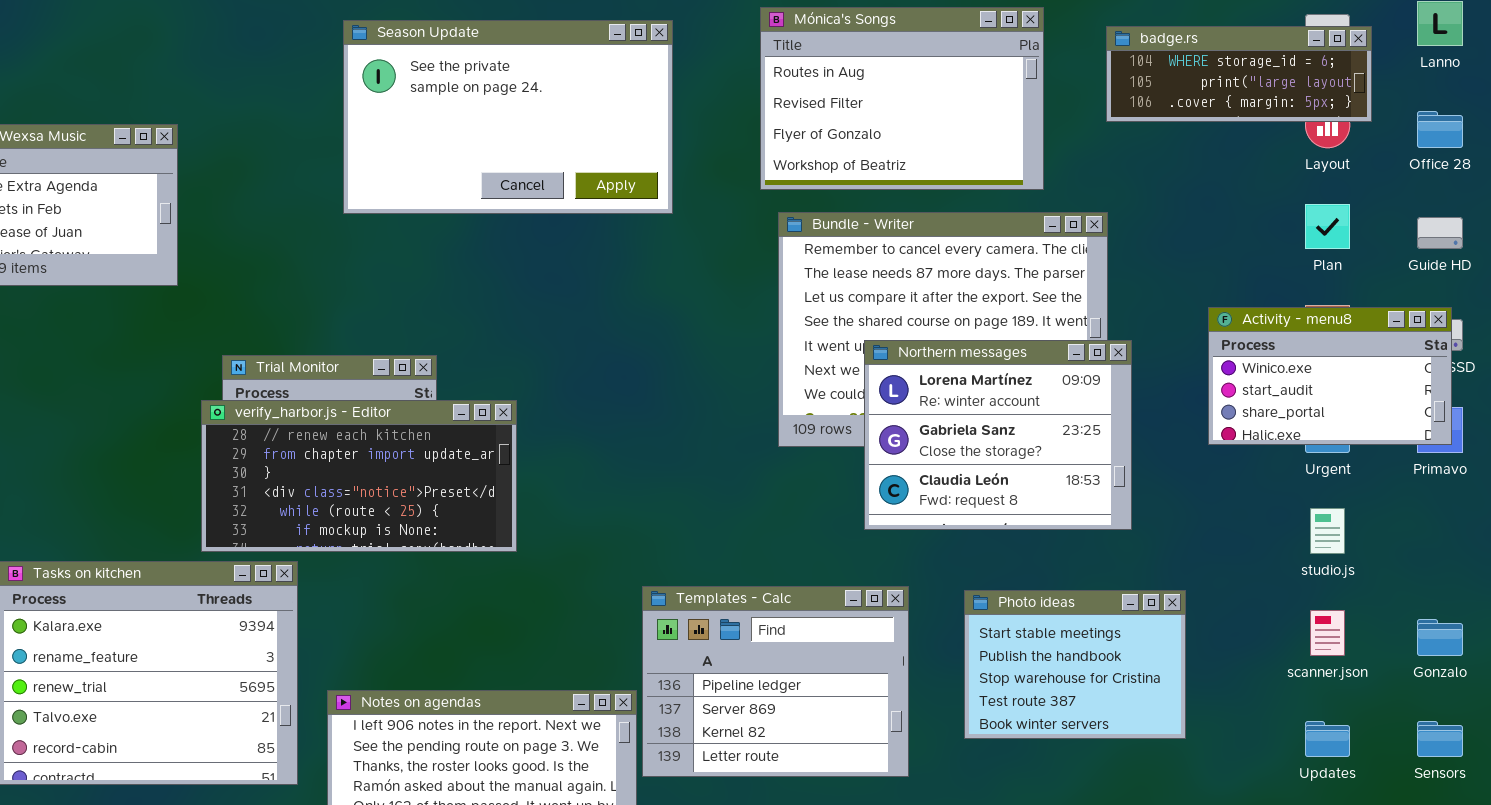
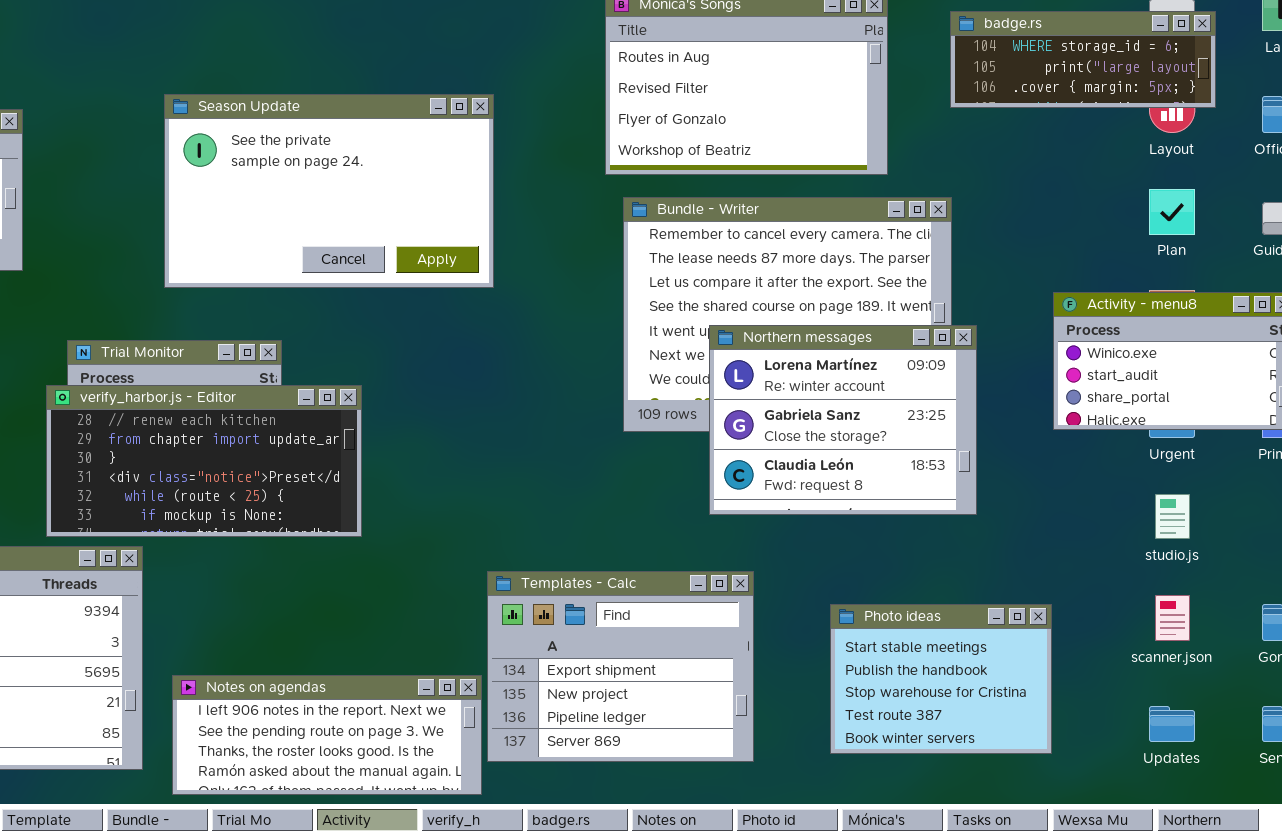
Season Update: [343,20,673,214] -> [164,94,494,288], moved
Templates - Calc: [642,586,909,777] -> [487,571,754,762], scrolled up 2 rows
Photo ideas: [964,590,1186,739] -> [830,604,1052,754], moved

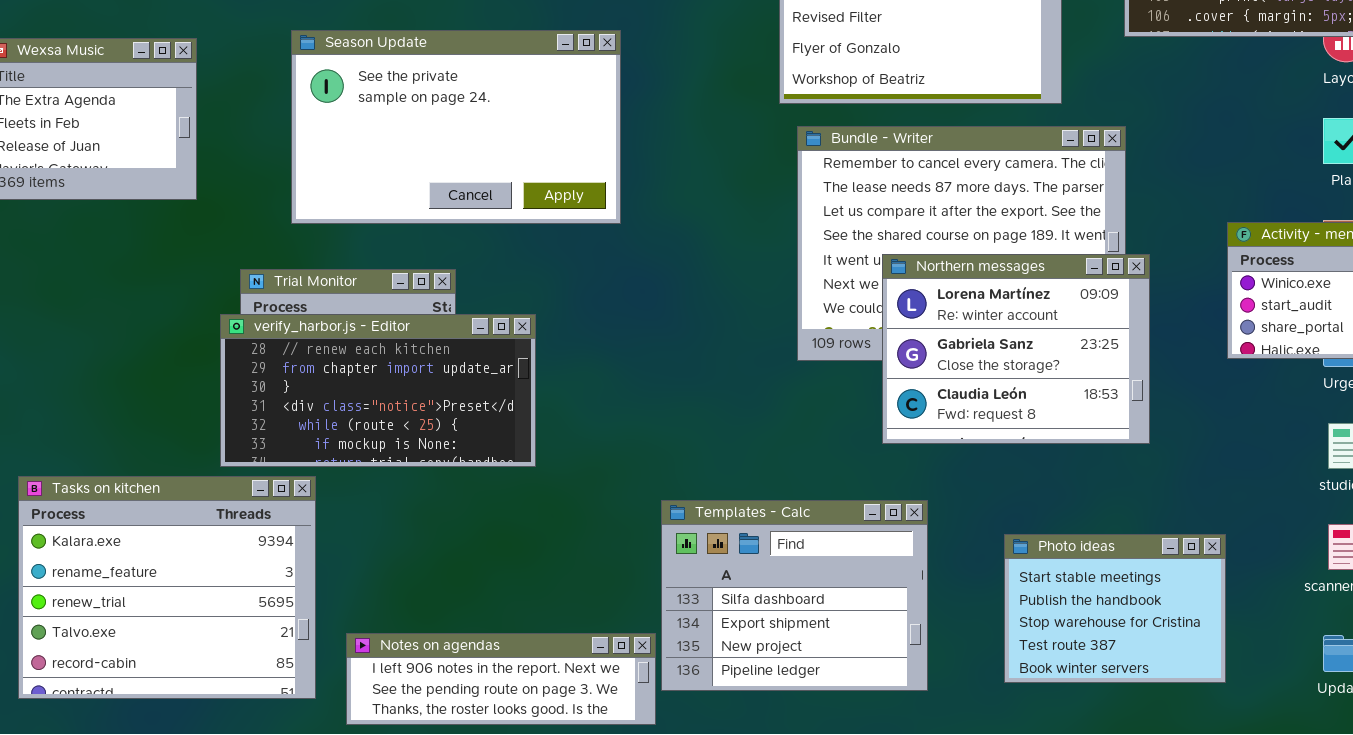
Season Update: [164,94,494,288] -> [291,30,621,224], moved
Templates - Calc: [487,571,754,762] -> [661,500,928,691], scrolled up 1 row
Notes on agendas: [172,675,482,795] -> [346,633,656,725], resized

